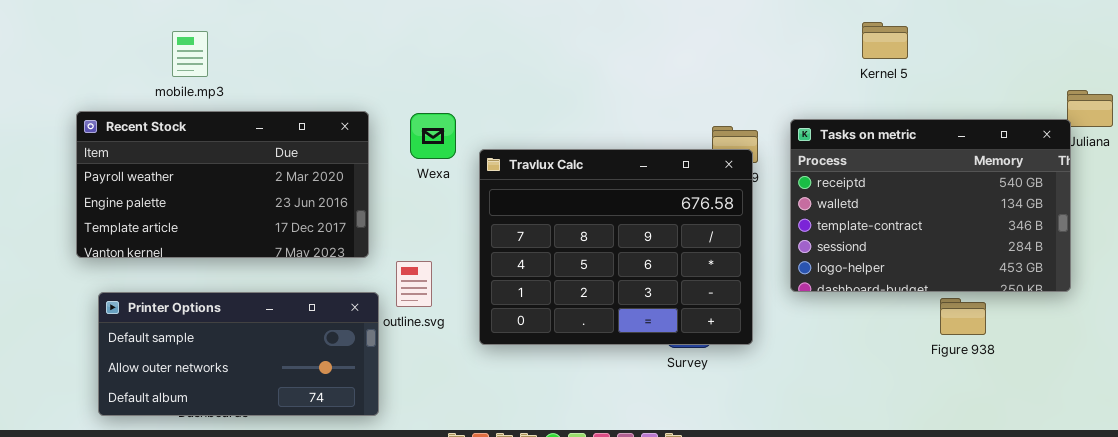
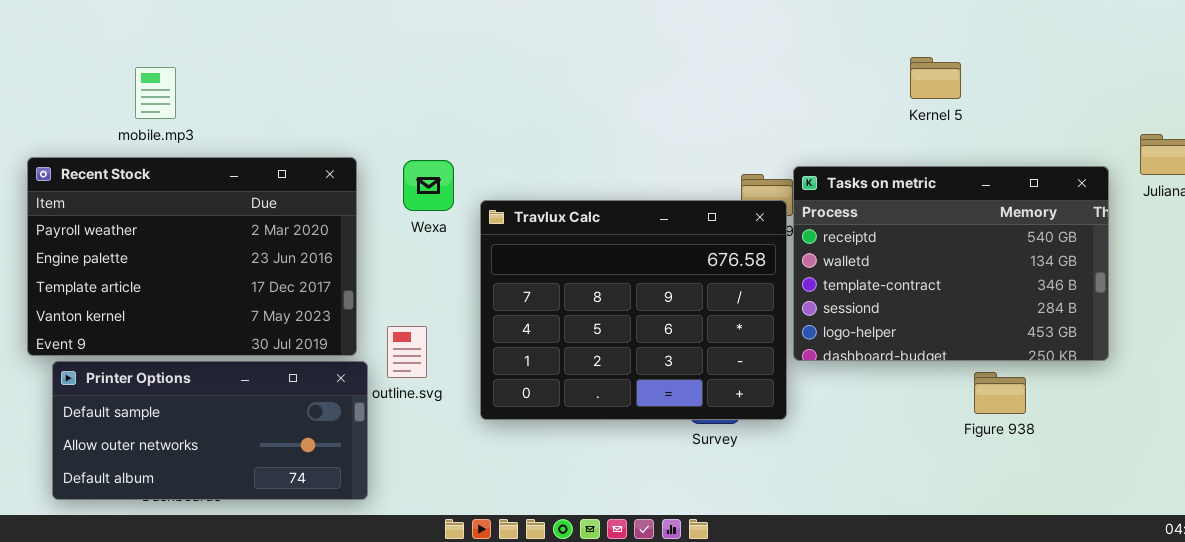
Recent Stock: [76,111,369,258] -> [27,157,357,356], resized
Tasks on metric: [790,119,1071,292] -> [793,166,1109,361], moved
Figure 938: [940,298,986,335] -> [974,372,1026,414], moved

